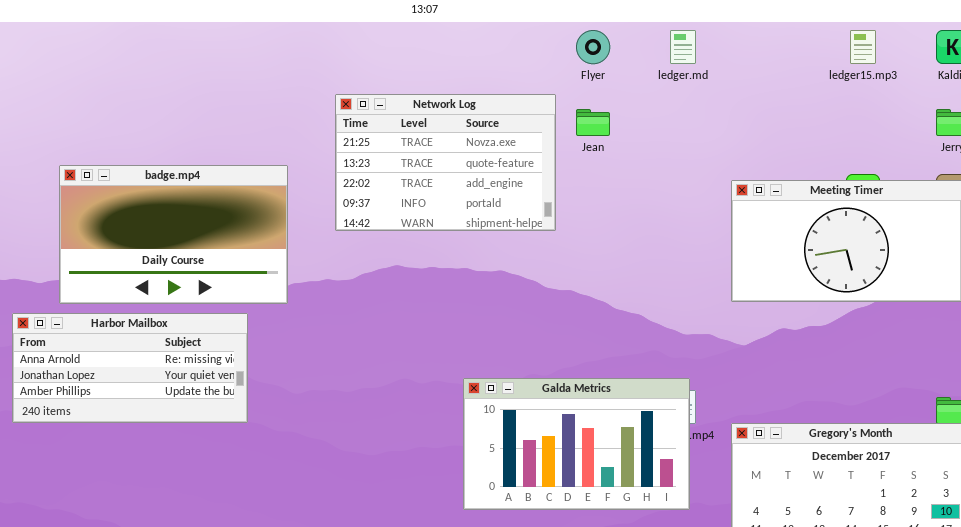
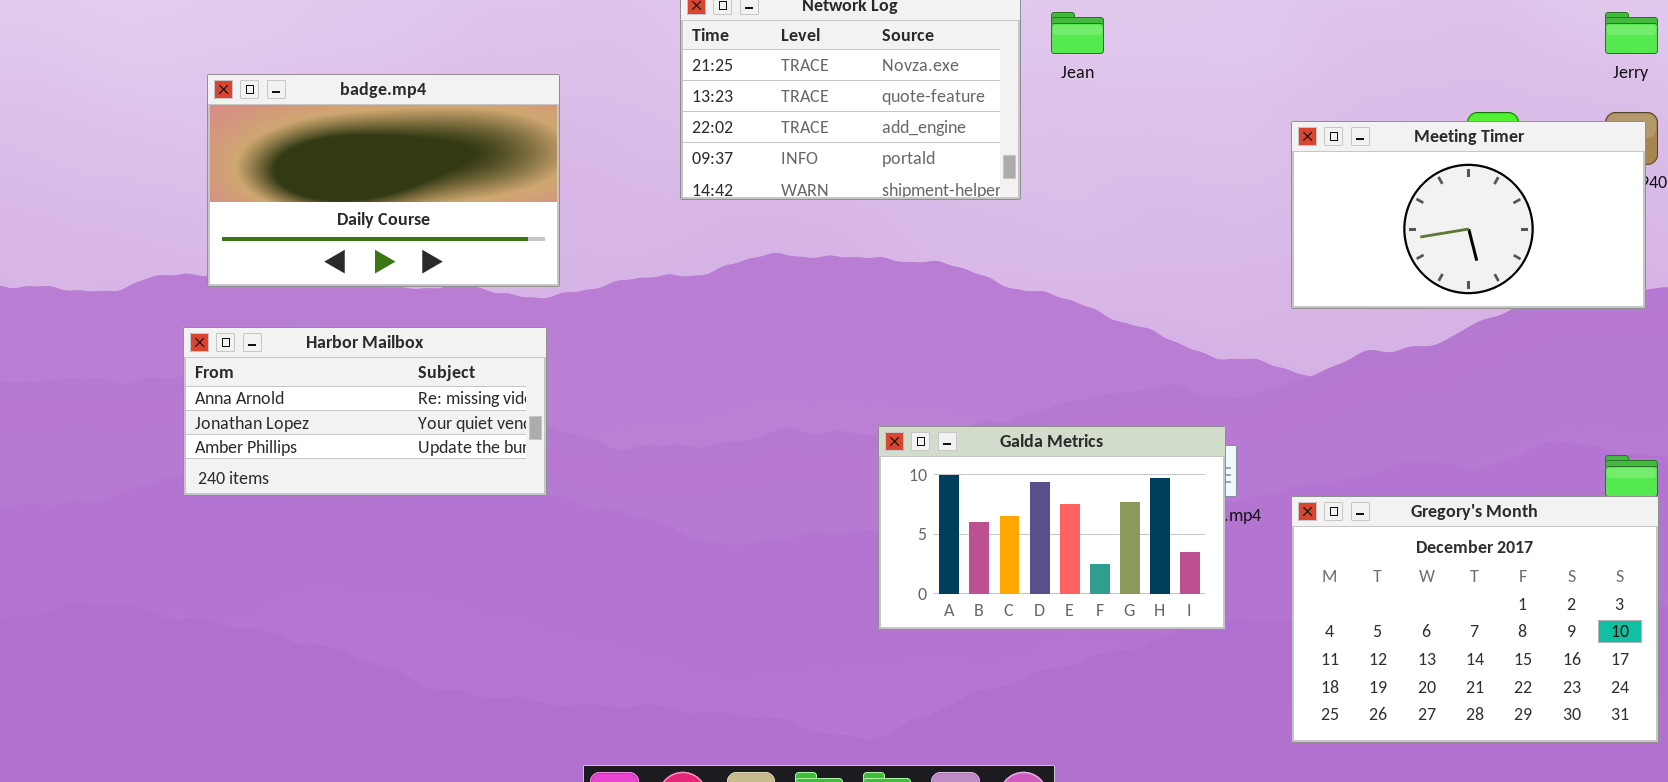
badge.mp4: [59,165,288,304] -> [207,74,560,287], moved

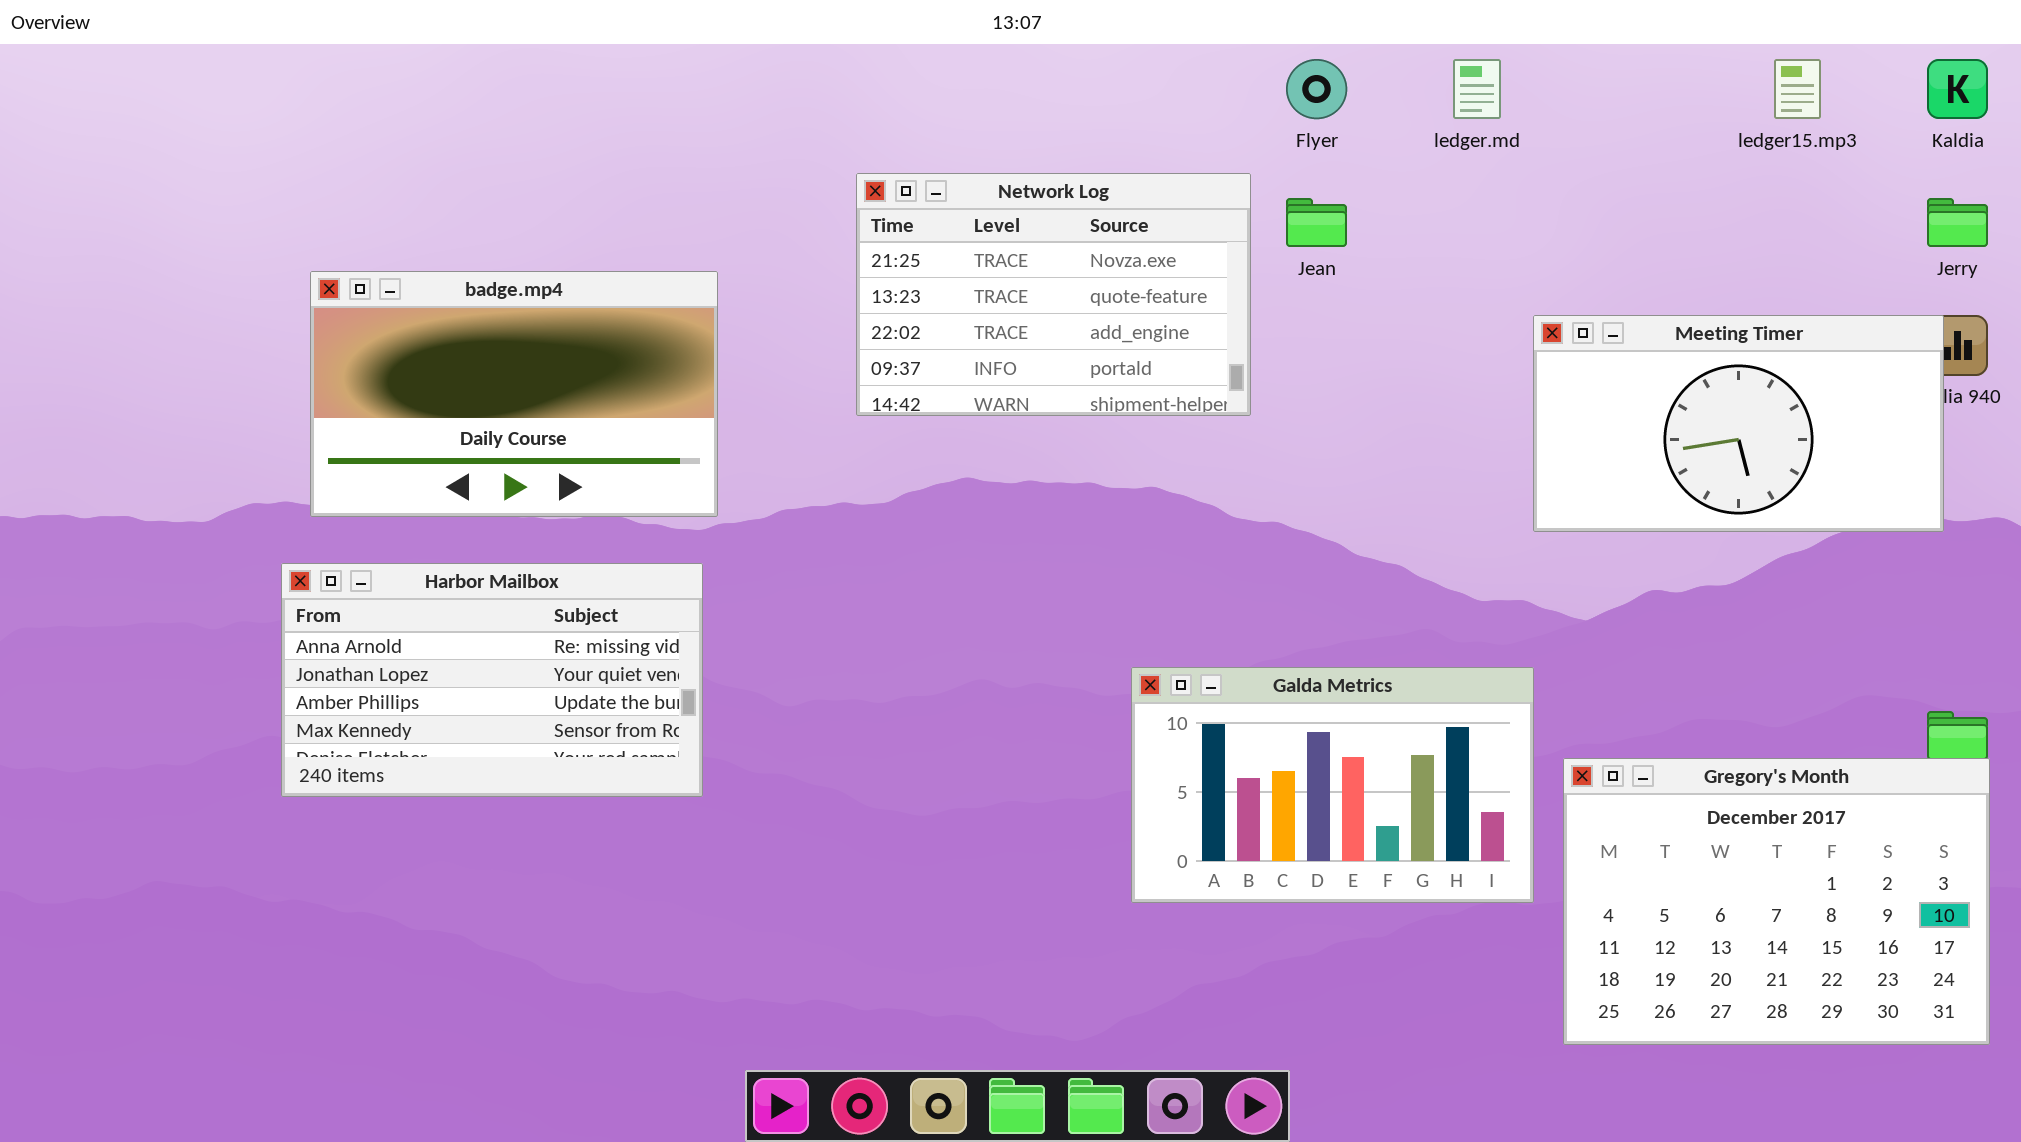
Meeting Timer: [1291,121,1646,309] -> [1533,315,1944,532], moved
Harbor Mailbox: [183,327,547,496] -> [281,563,703,797], resized
Galda Metrics: [878,426,1226,630] -> [1131,667,1534,903], moved

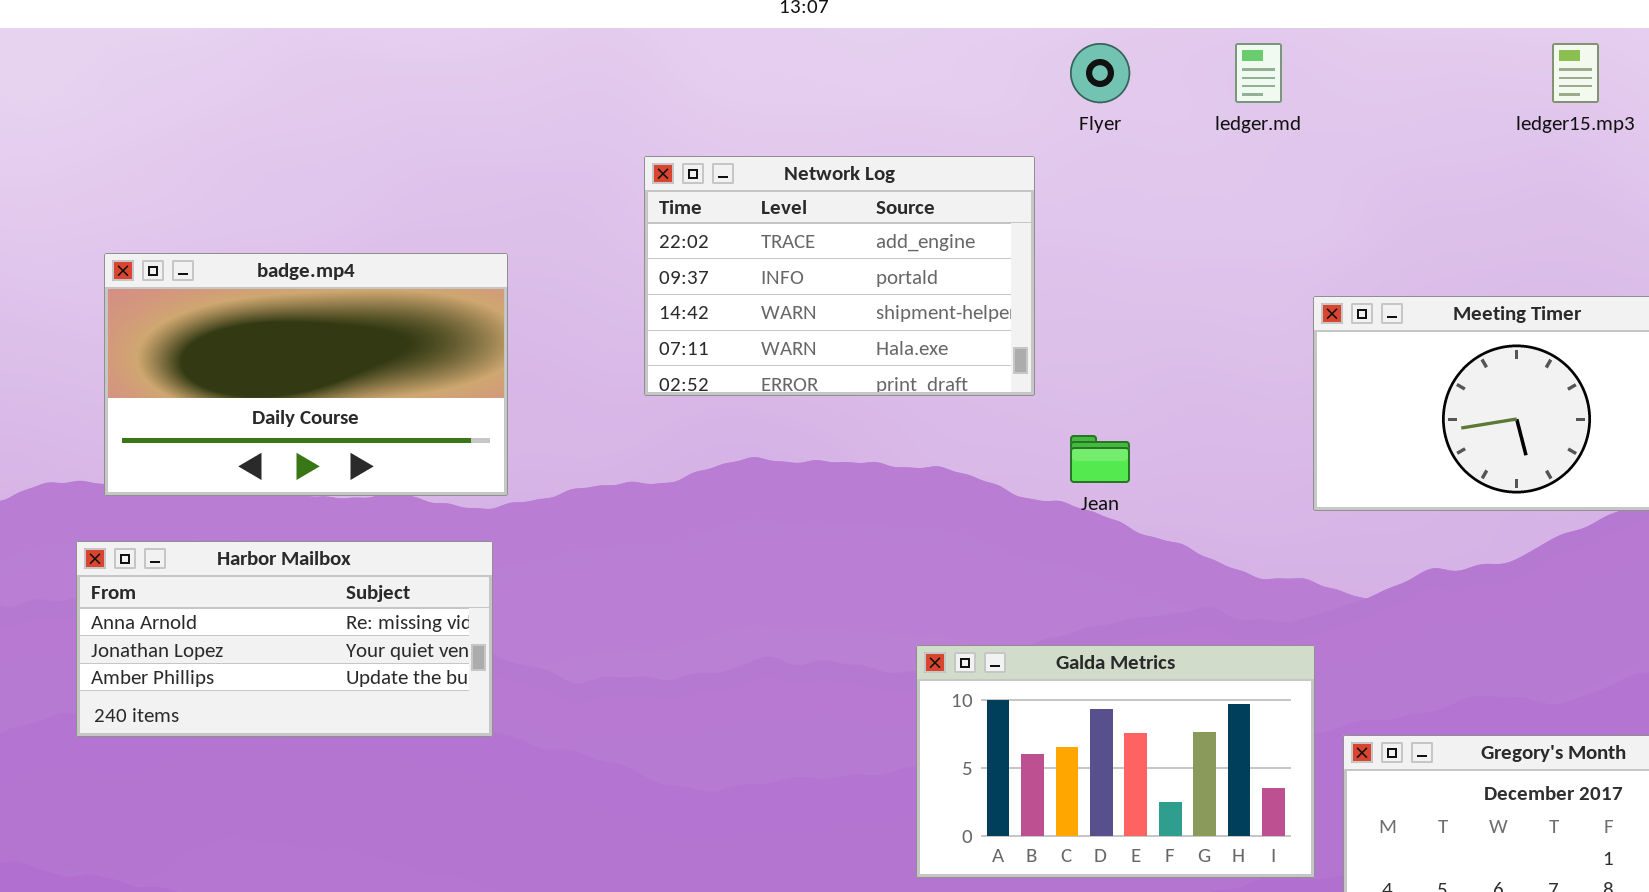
Network Log: [856,173,1251,416] -> [644,156,1035,396], scrolled down 2 rows
Jean: [1286,198,1347,247] -> [1070,435,1130,483], moved
Harbor Mailbox: [281,563,703,797] -> [76,541,493,737], resized

